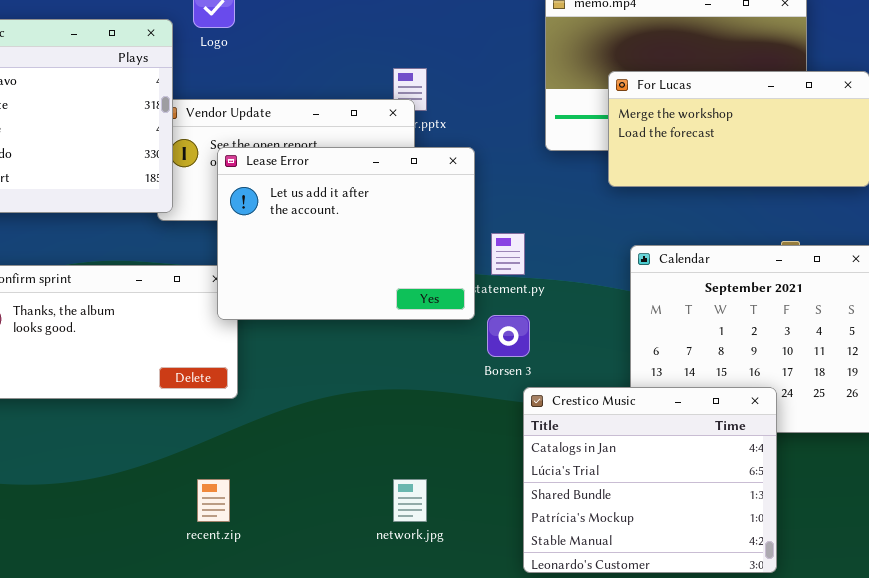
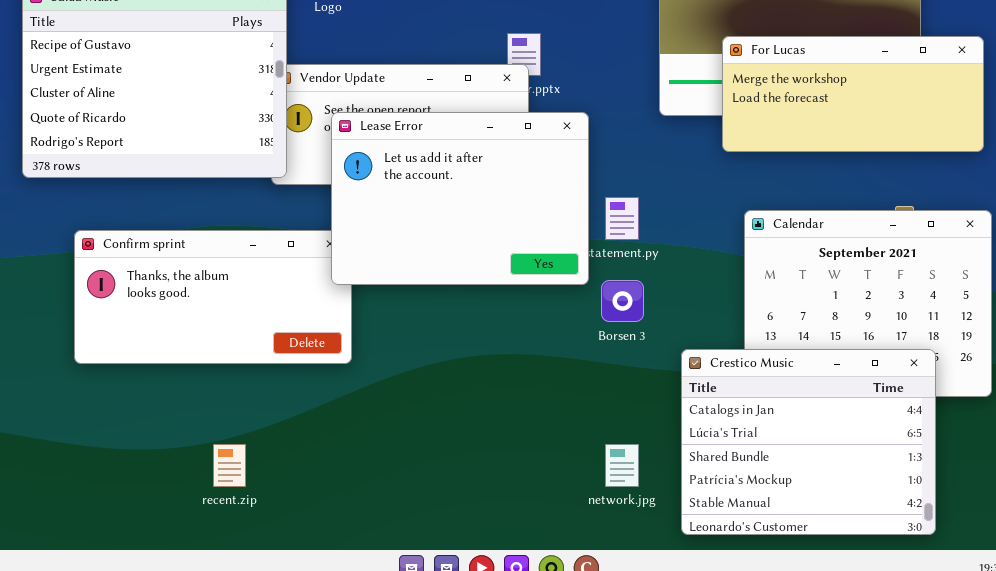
Crestico Music: [523,387,777,573] -> [681,349,936,535], moved
recent.zip: [197,479,230,522] -> [213,444,246,487], moved
network.jpg: [393,479,427,522] -> [605,444,639,487], moved

